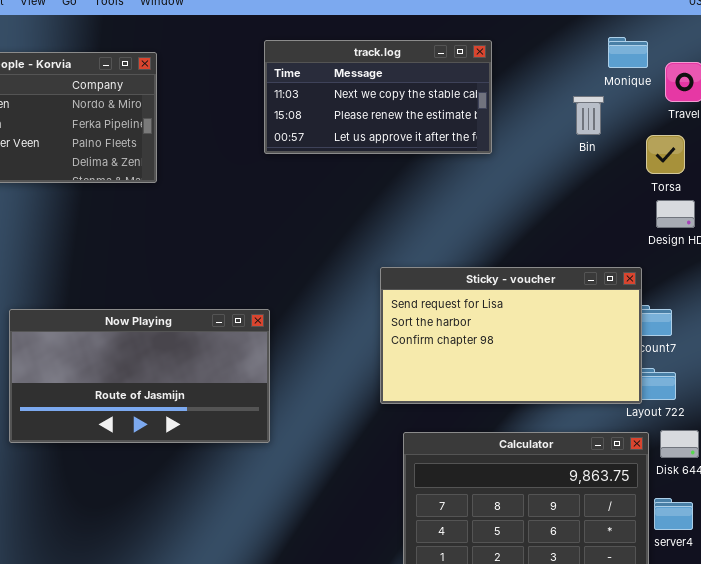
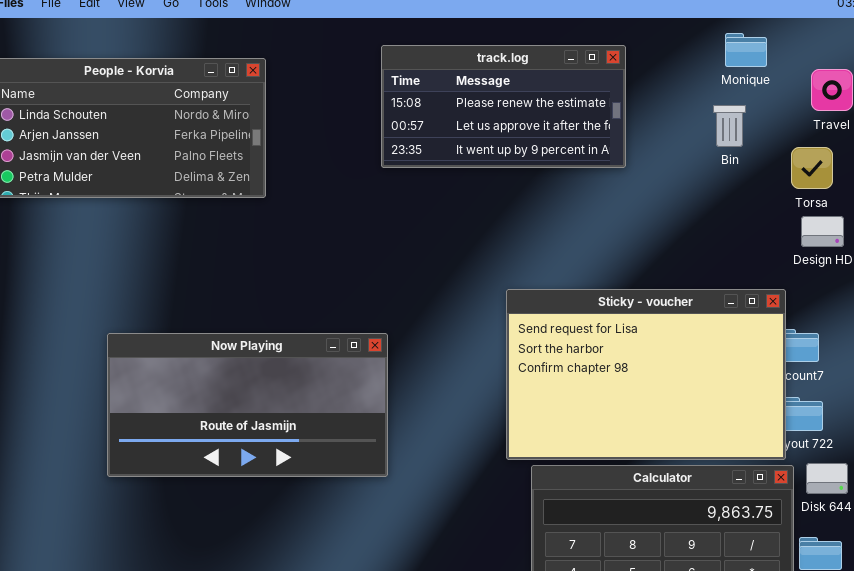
Monique: [608,37,648,68] -> [725,33,767,67], moved
track.log: [264,40,492,154] -> [381,45,626,168], scrolled down 1 row
Sticky - voucher: [380,267,642,404] -> [506,289,786,460], resized

